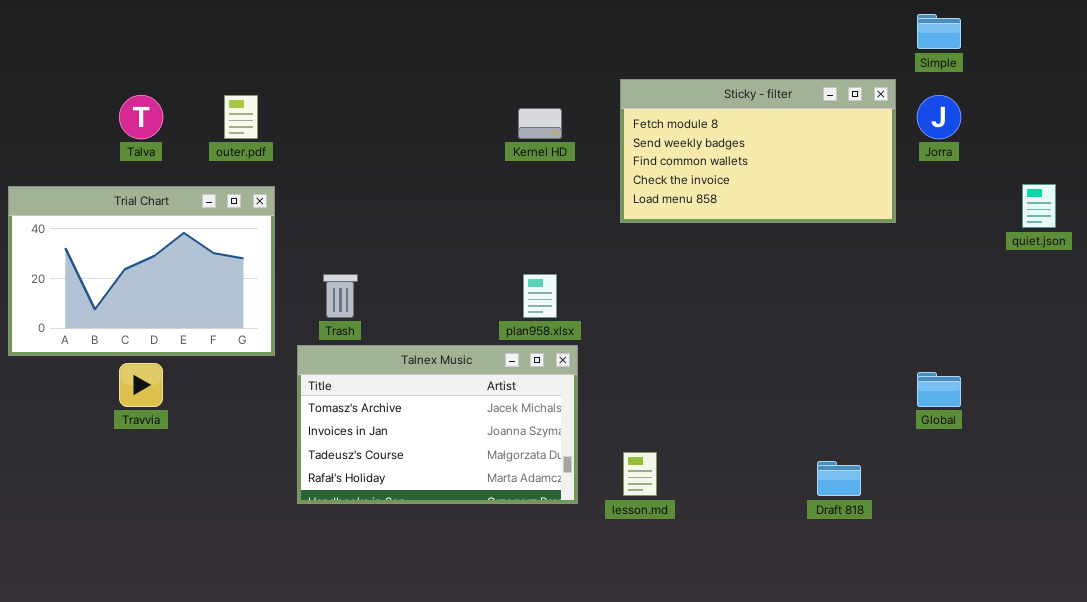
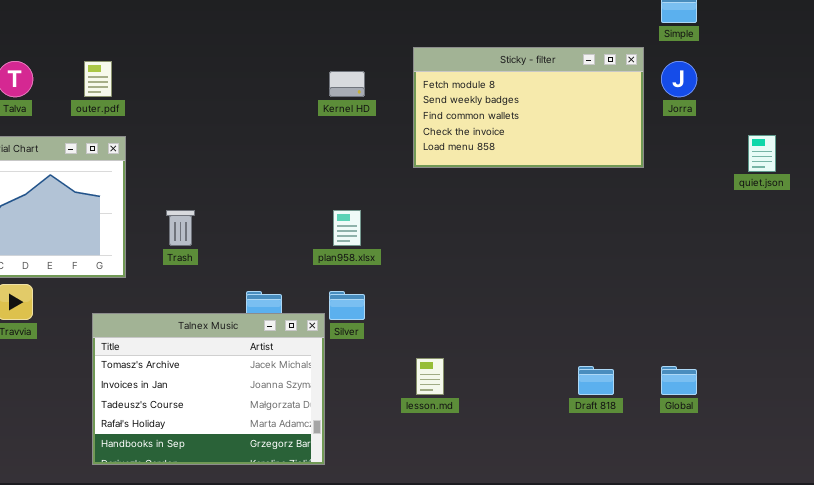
Talnex Music: [297,345,578,504] -> [92,313,325,465], moved, resized
Global: [917,372,961,407] -> [661,366,697,395], moved

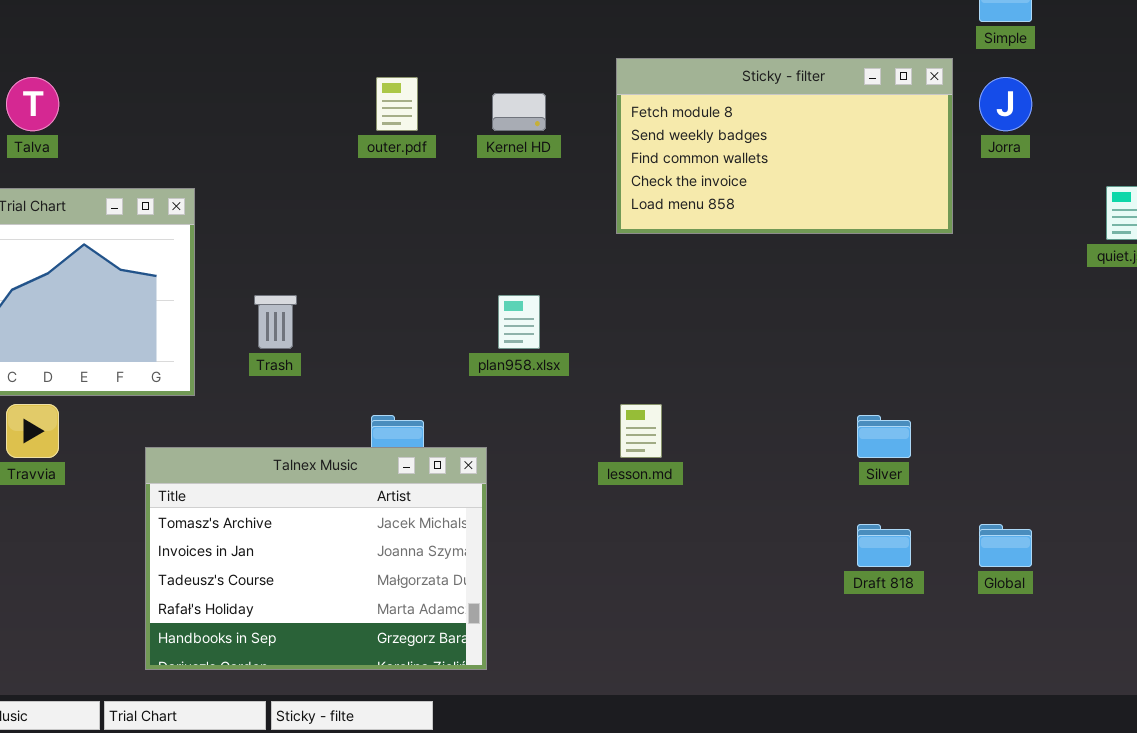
outer.pdf: [84,61,112,97] -> [376,77,418,131], moved
Silver: [329,291,365,320] -> [857,415,911,458], moved
lesson.md: [416,358,444,395] -> [620,404,662,458], moved

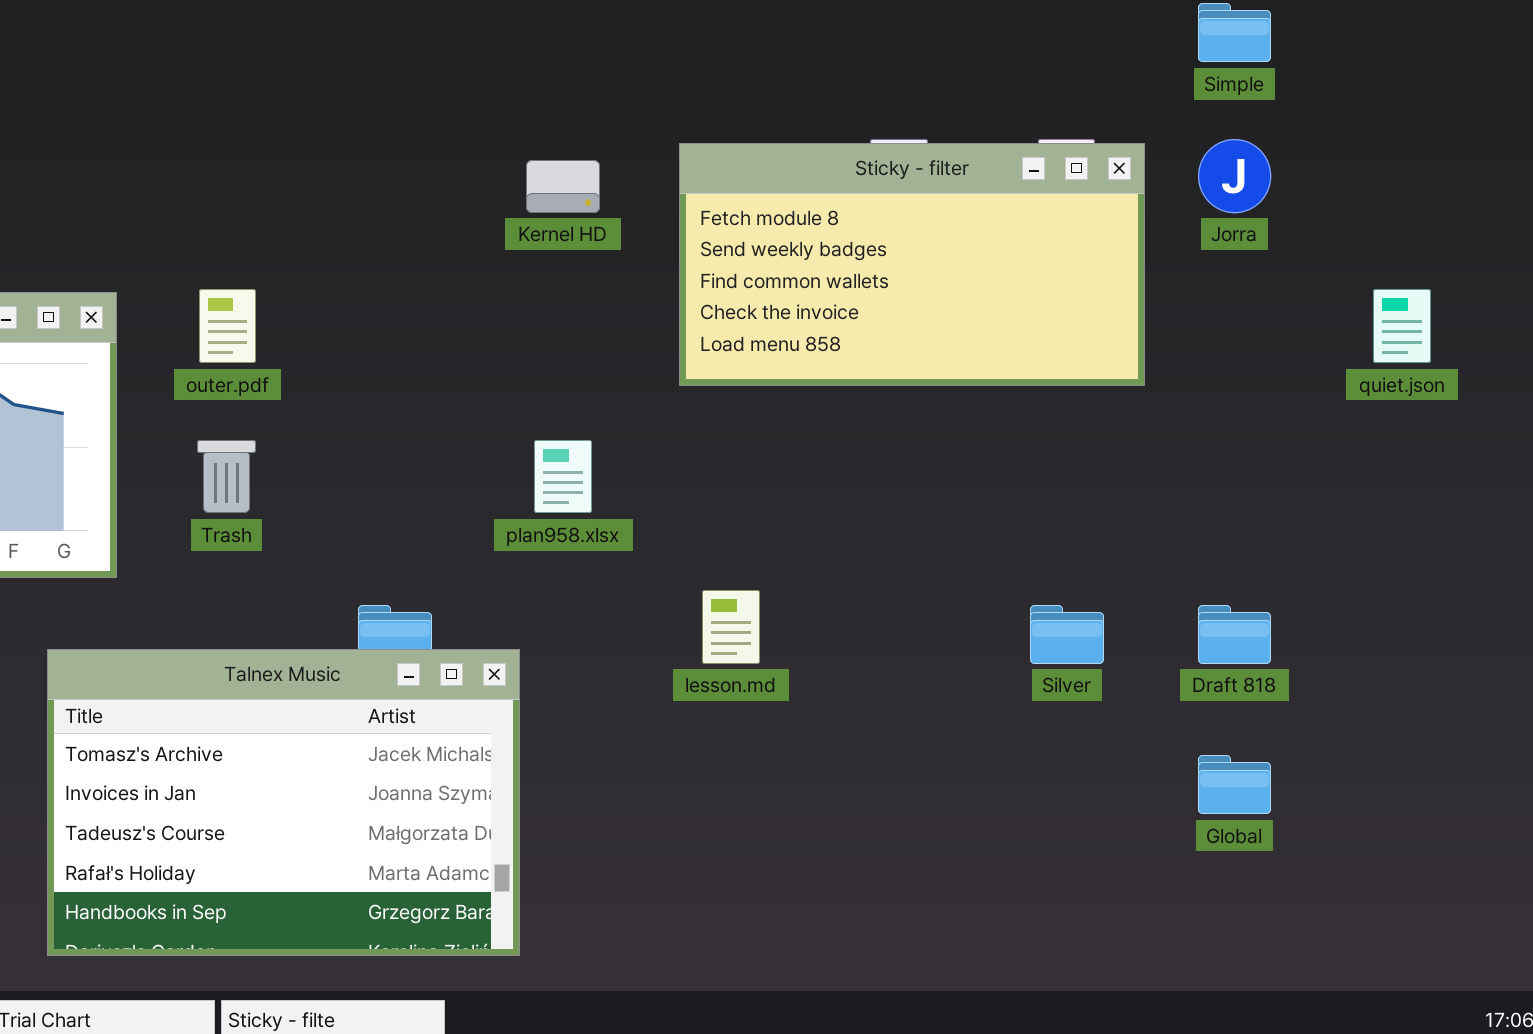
Sticky - filter: [616,58,953,234] -> [679,143,1145,386], moved
outer.pdf: [376,77,418,131] -> [199,289,256,363], moved
Draft 818: [857,524,911,567] -> [1198,605,1271,664], moved

